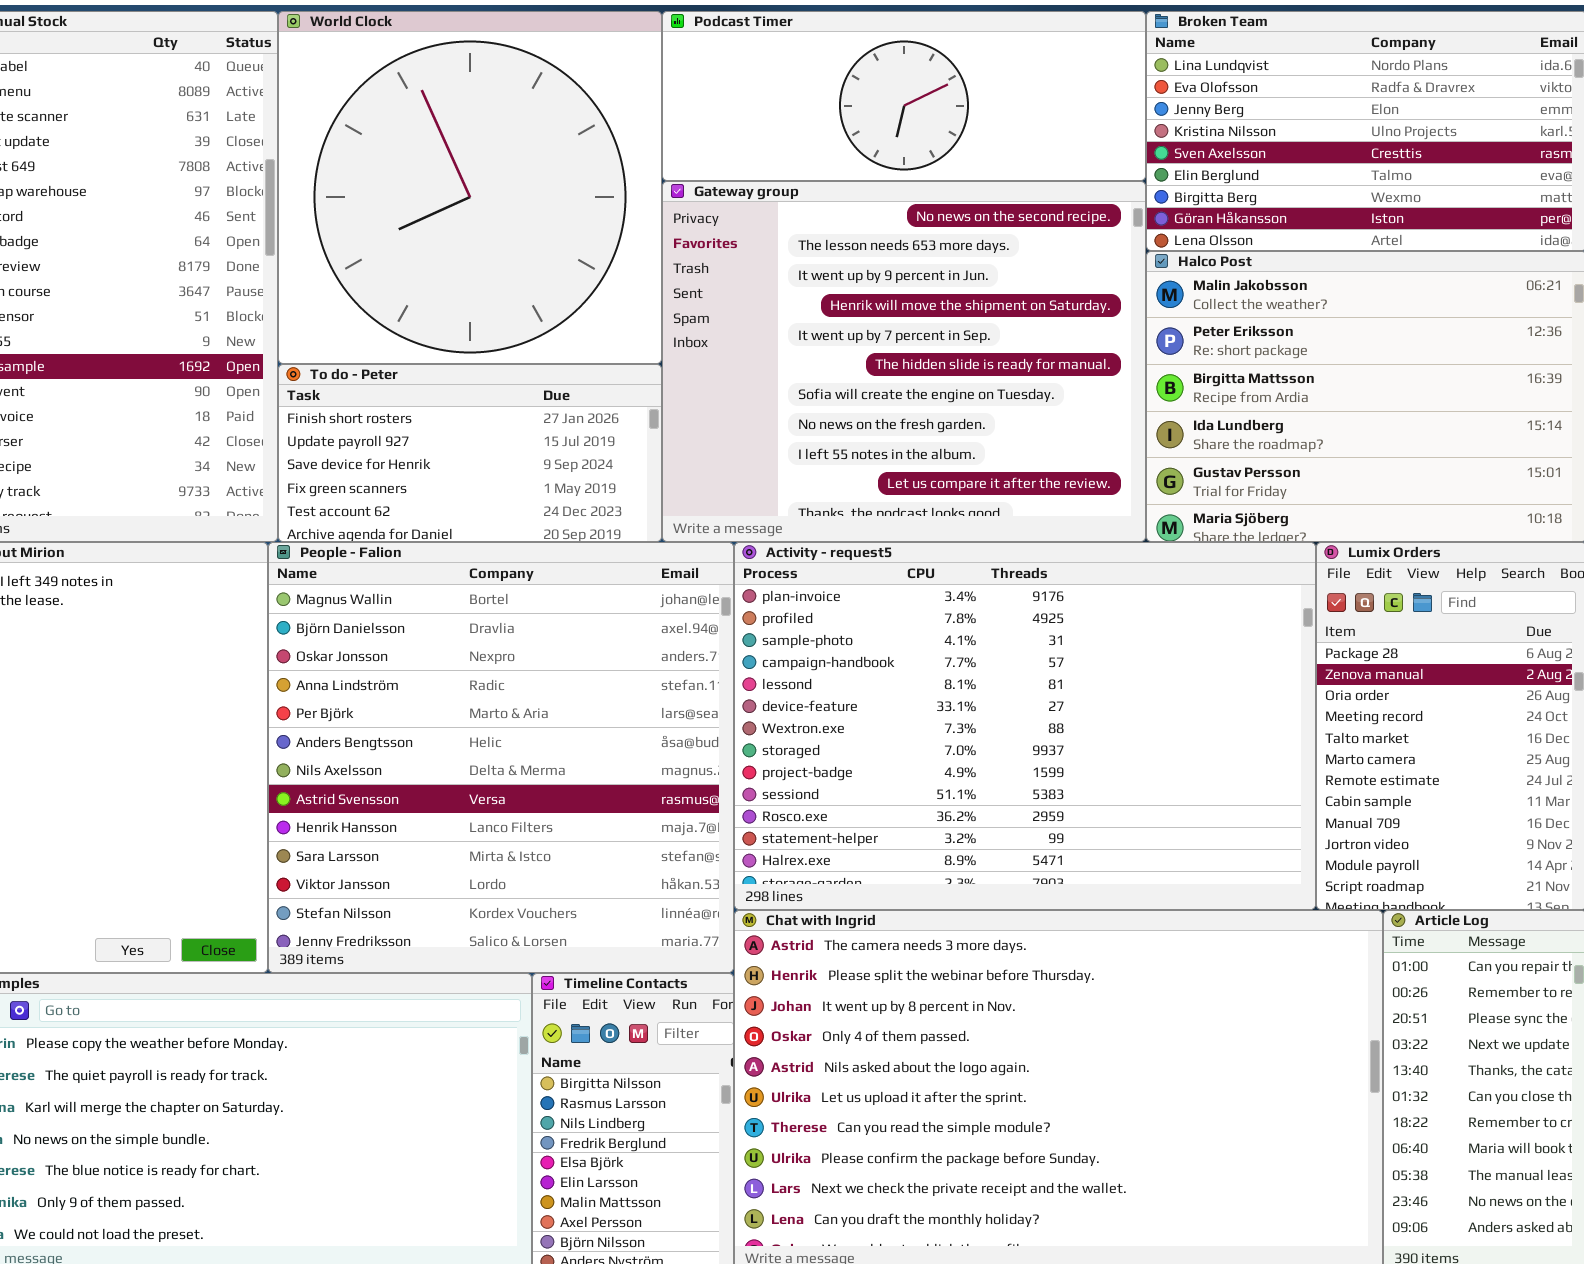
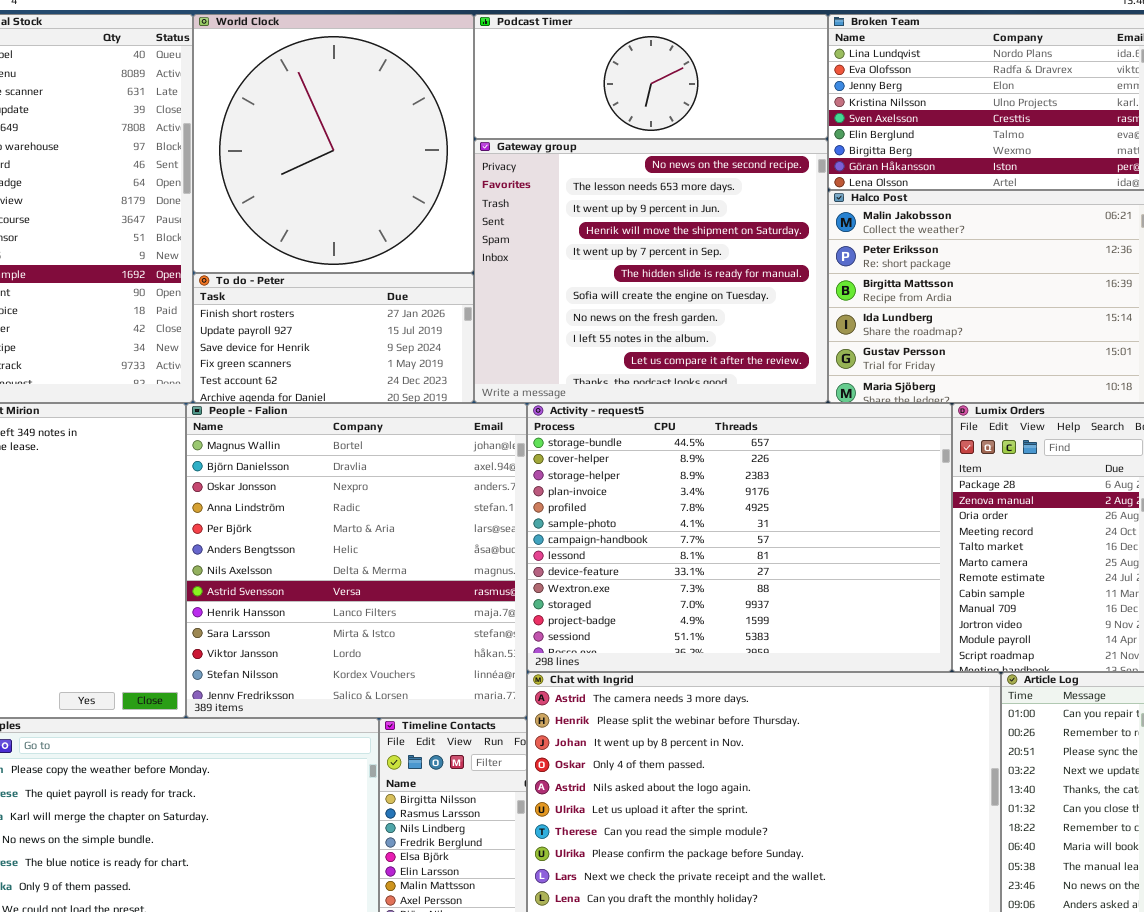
Activity - request5: [734,542,1316,910] -> [527,403,952,672], scrolled up 3 rows

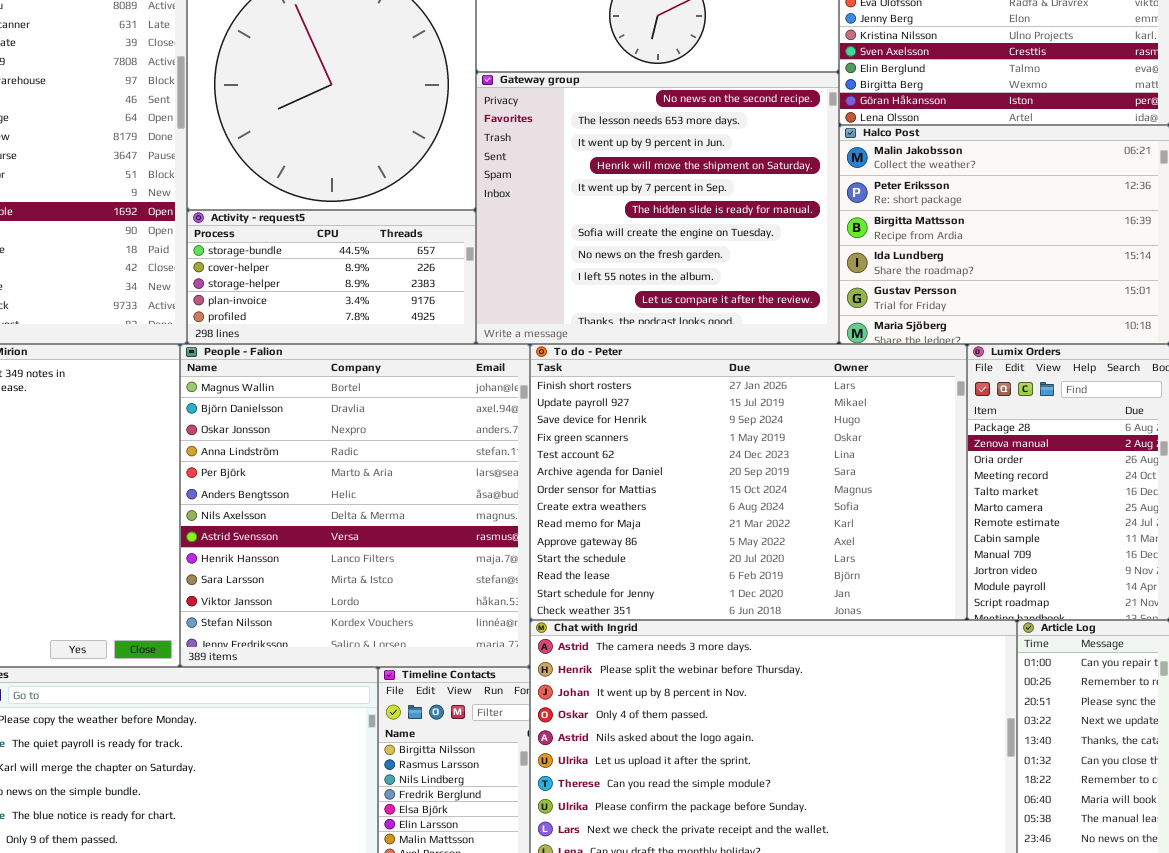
To do - Peter: [193,273,474,403] -> [530,344,967,620], moved, resized
Activity - request5: [527,403,952,672] -> [187,210,476,344], moved, resized

